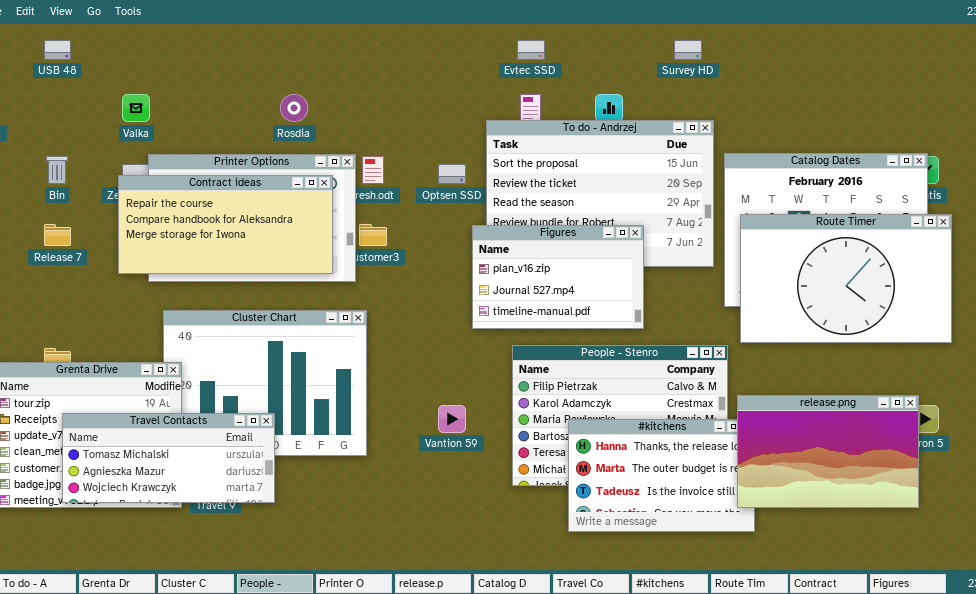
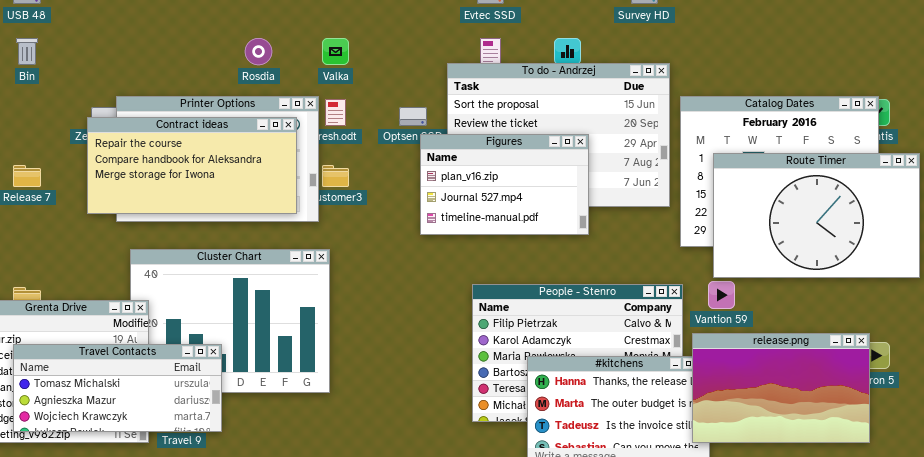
Valka: [122,94,150,122] -> [322,38,349,65], moved
Bin: [46,156,68,184] -> [16,38,38,65], moved
Route Timer: [740,214,952,343] -> [713,153,920,278], moved
Figures: [472,225,644,329] -> [420,134,589,235], moved
Vantion 59: [438,405,466,433] -> [708,281,735,309], moved
Travel Contacts: [62,413,275,503] -> [13,344,222,432], moved

